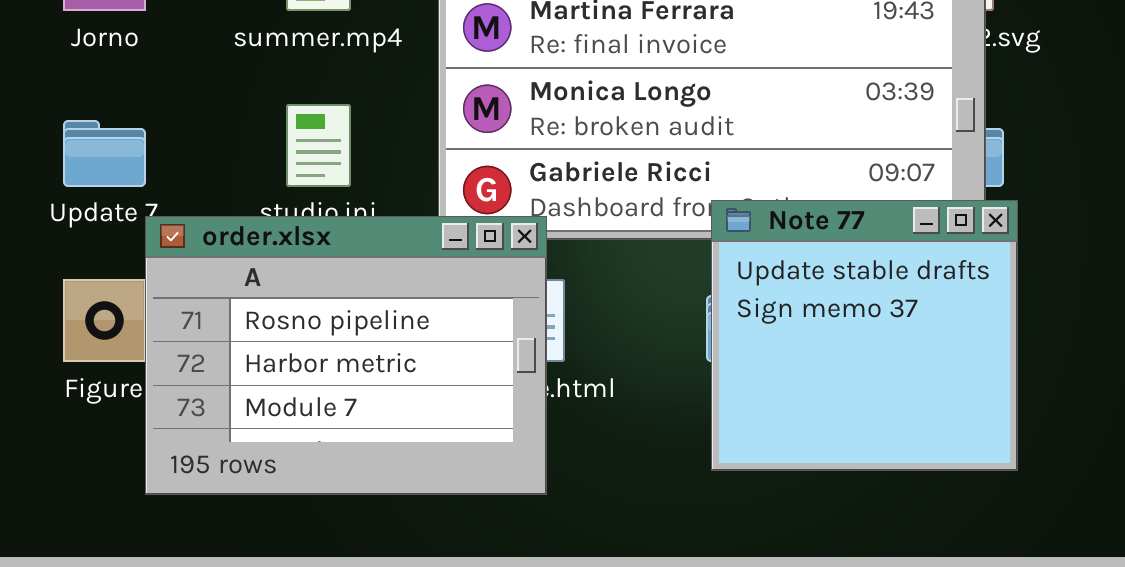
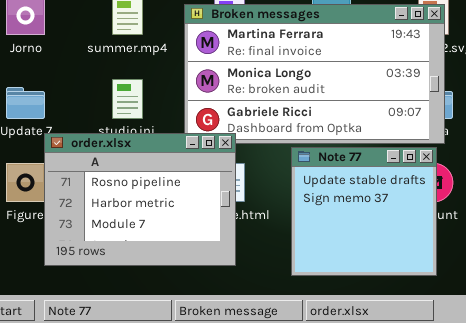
Note 77: [711,200,1018,471] -> [291,147,437,276], moved

